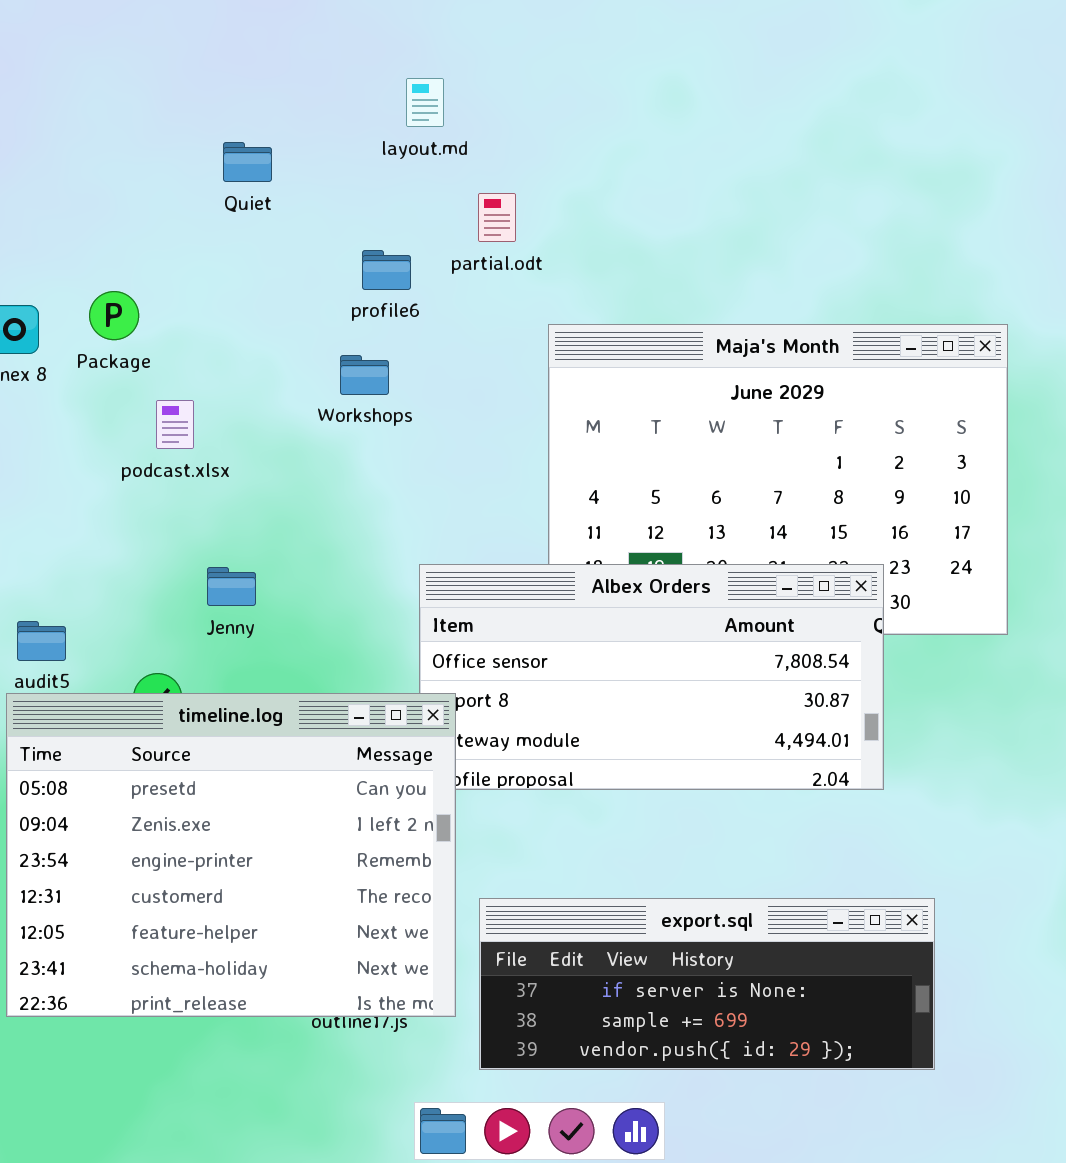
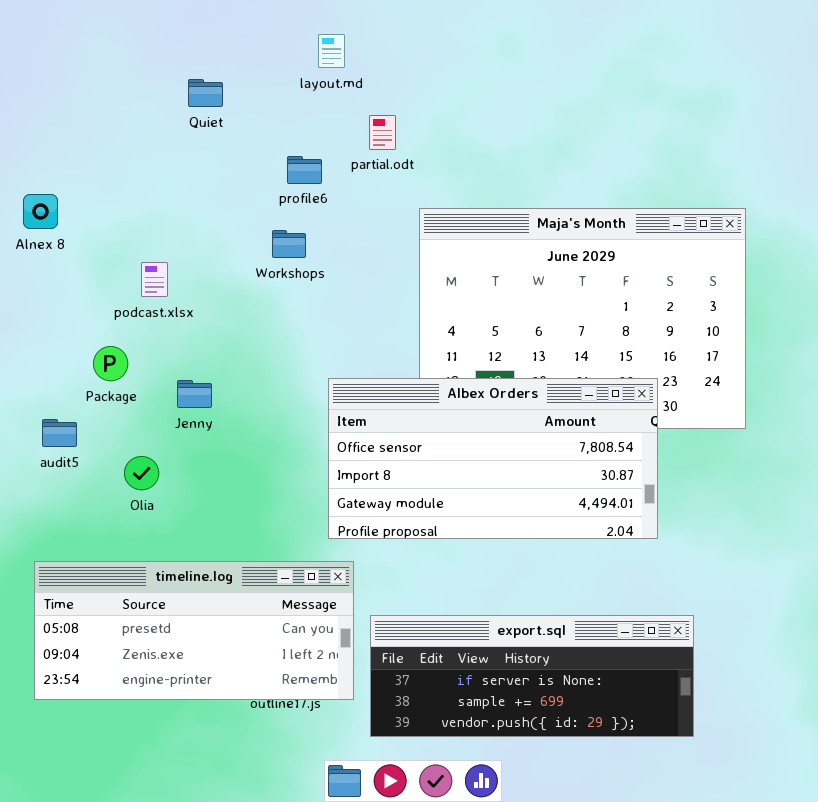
Package: [89,291,139,340] -> [93,346,128,381], moved
timeline.log: [6,693,456,1017] -> [34,561,354,700], resized

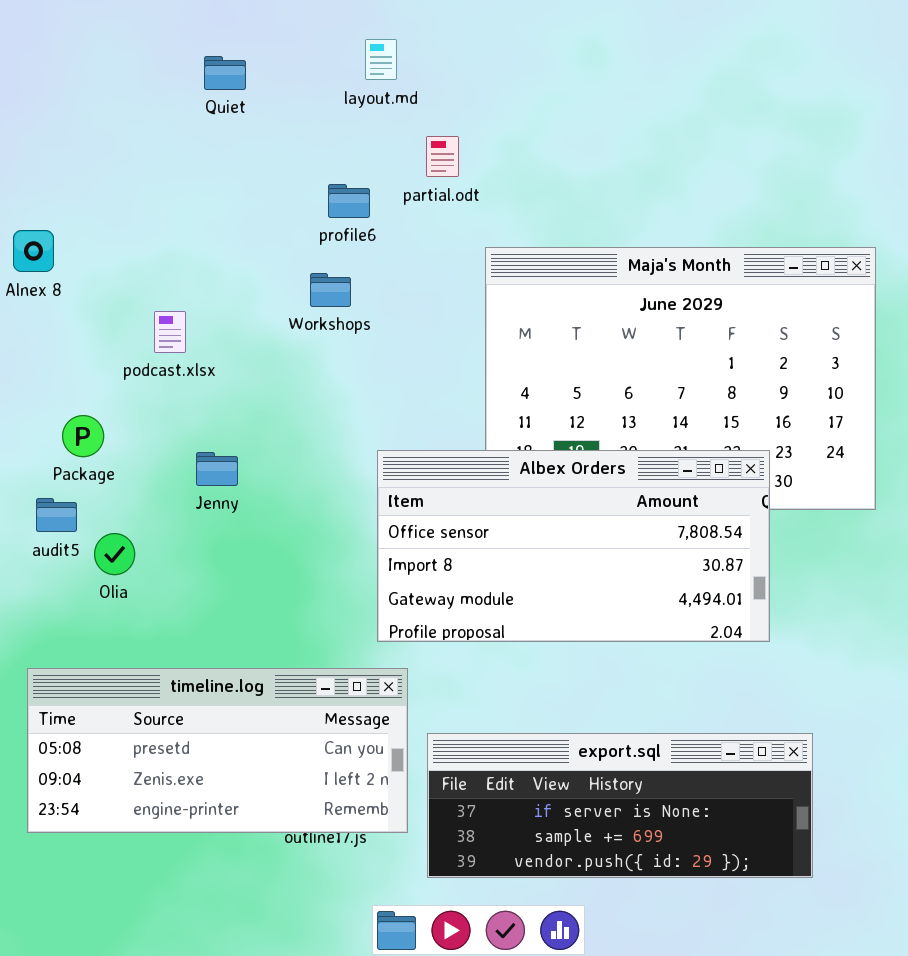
Quiet: [188,79,223,107] -> [204,56,246,90], moved
Package: [93,346,128,381] -> [62,415,104,457], moved
Olia: [124,456,159,490] -> [94,533,135,575], moved

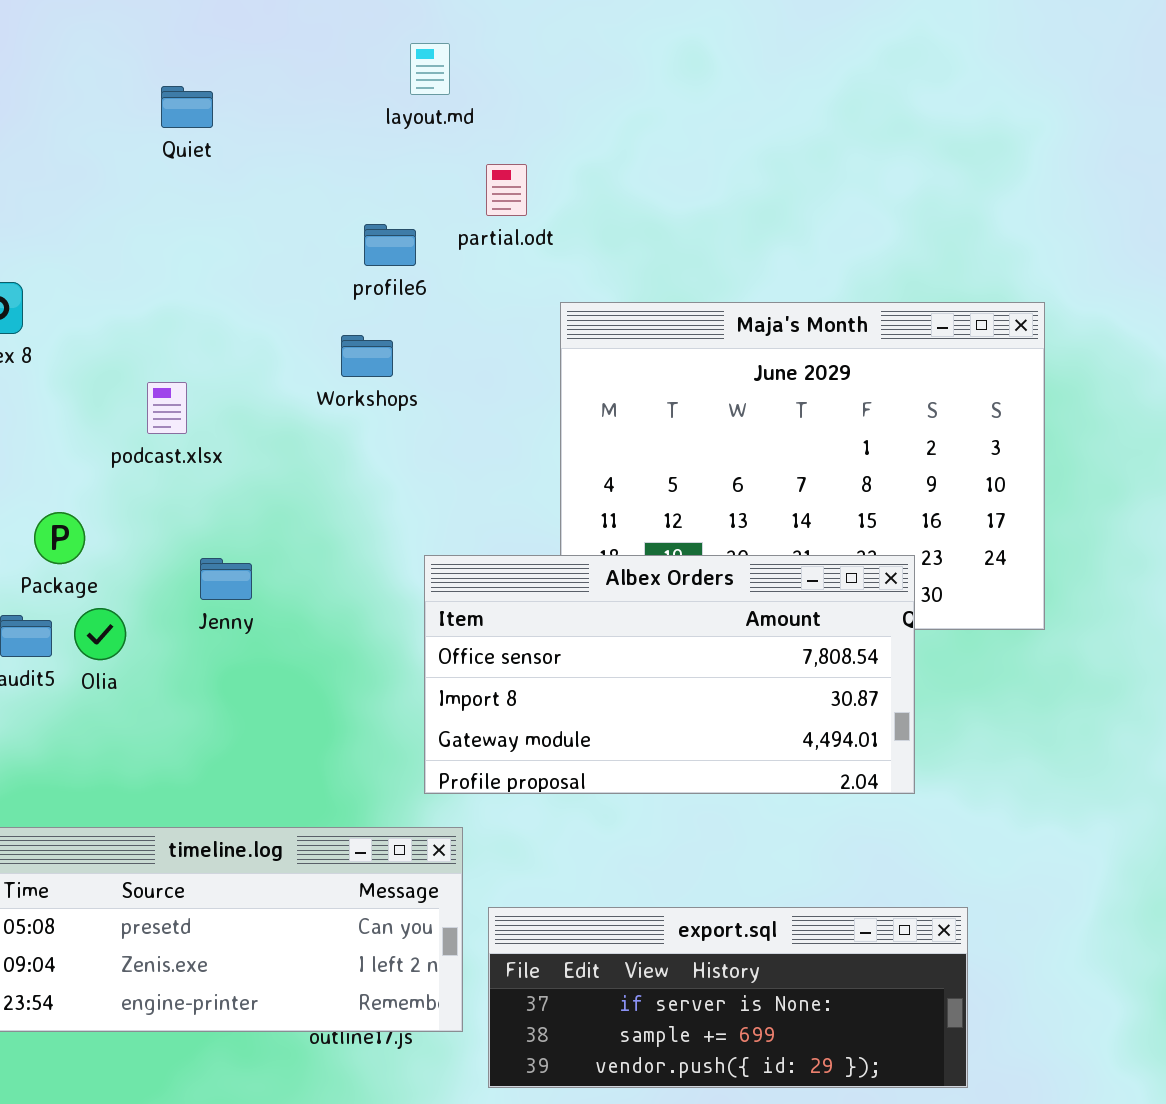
Quiet: [204,56,246,90] -> [161,86,213,128], moved
Olia: [94,533,135,575] -> [74,608,126,660], moved

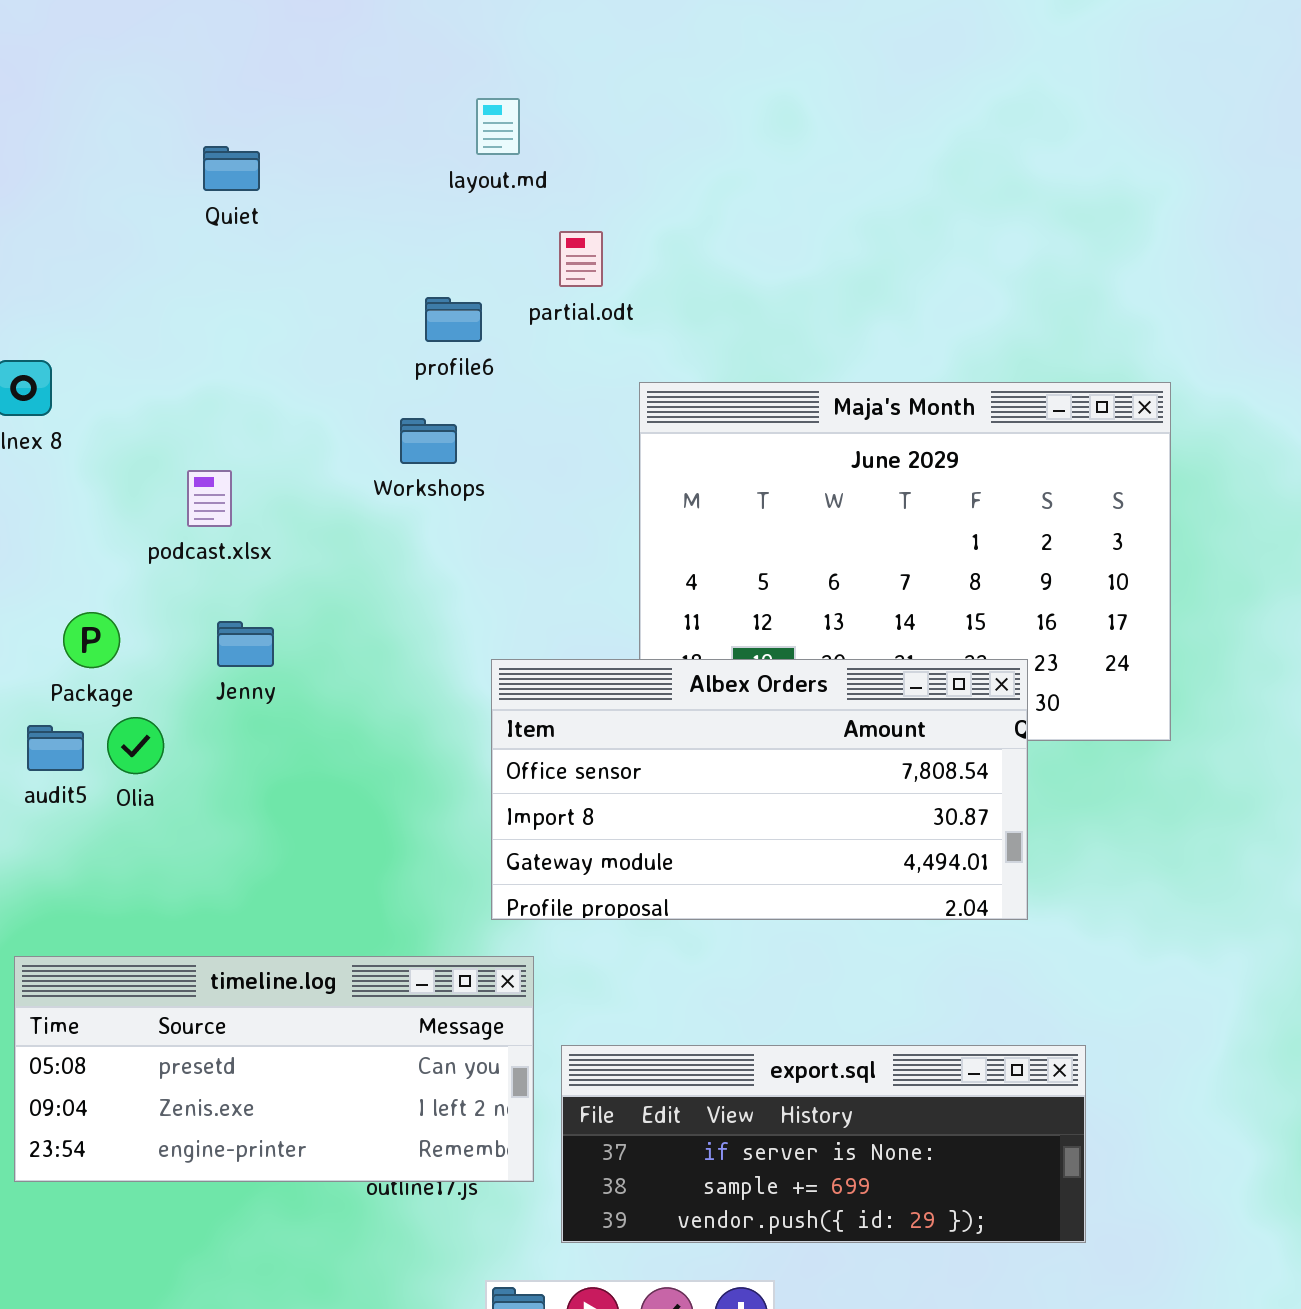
Jenny: [200,558,252,600] -> [217,621,274,667], moved

